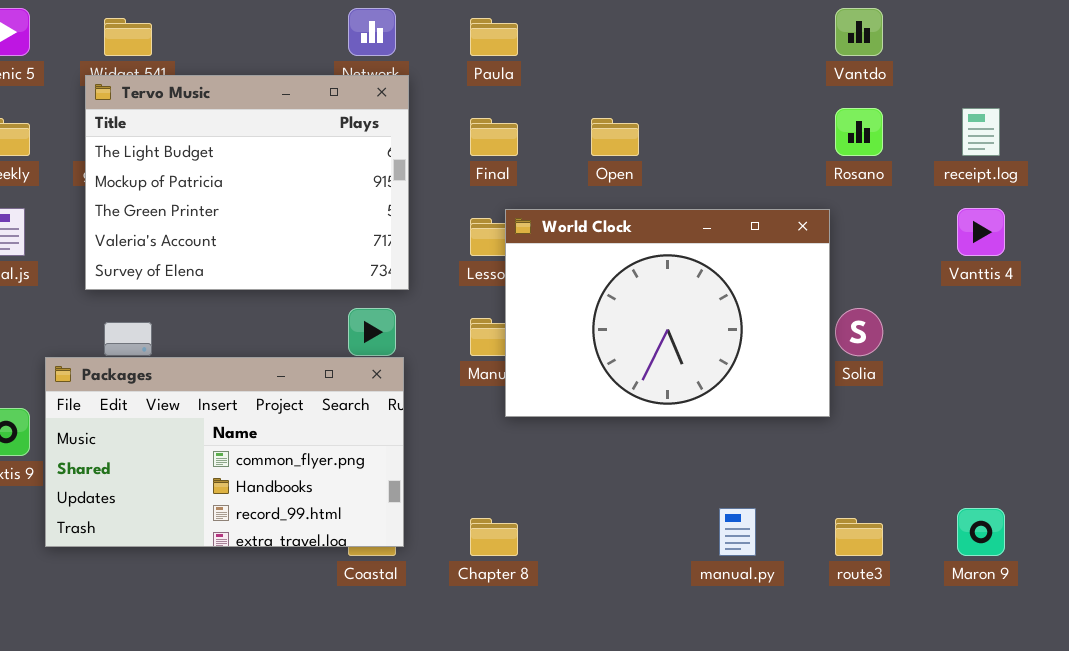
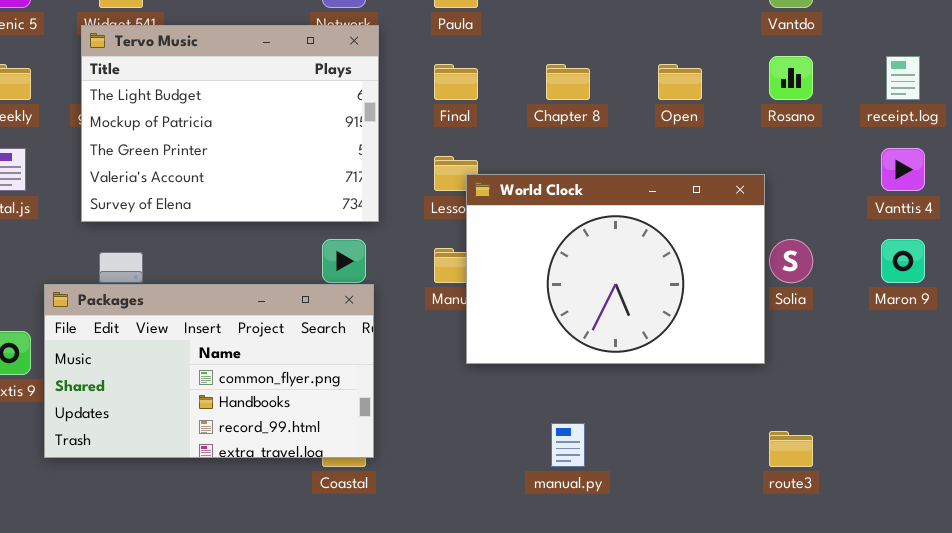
Open: [591,118,639,156] -> [658,64,702,100], moved
World Clock: [505,209,830,417] -> [466,174,765,364], moved
manual.py: [719,508,756,556] -> [551,423,585,467], moved
Maron 9: [957,508,1005,556] -> [881,239,925,283], moved
Chapter 8: [470,518,518,556] -> [546,64,590,100], moved

